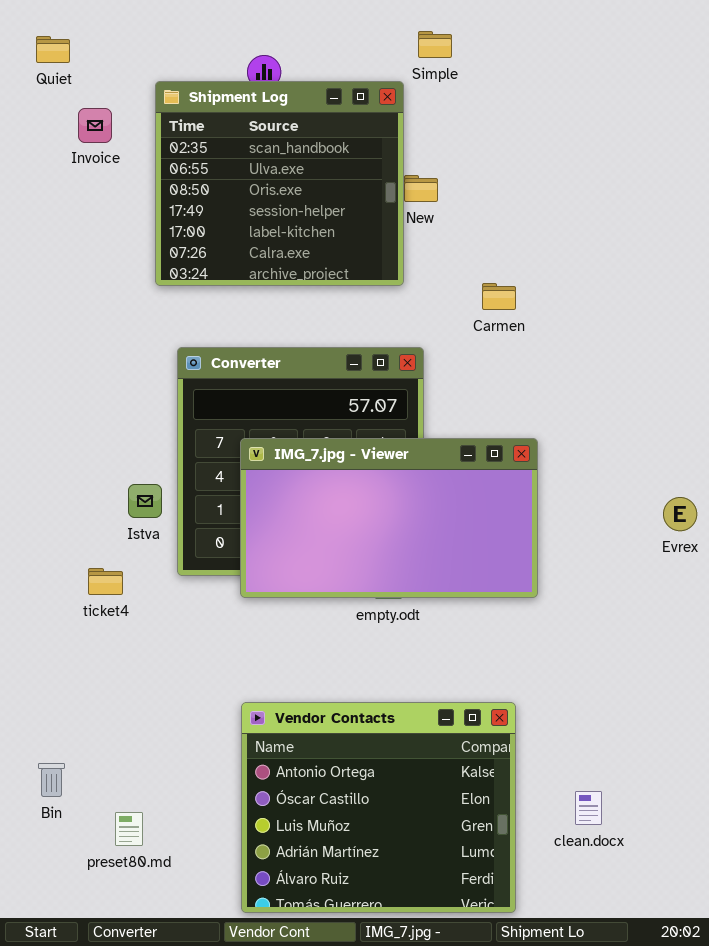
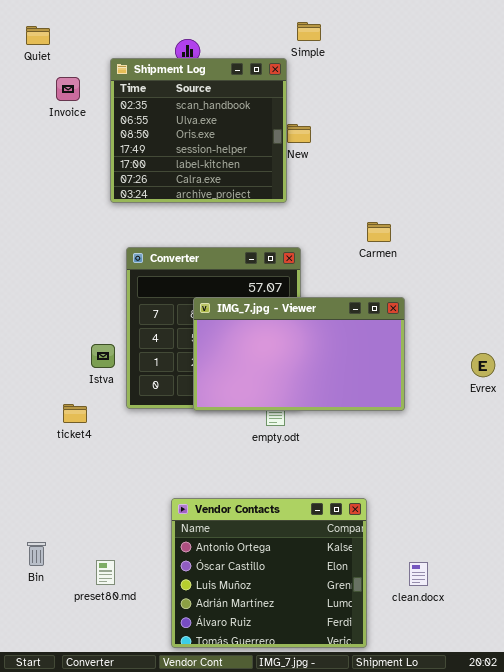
Carmen: [482,283,516,310] -> [367,222,391,242], moved
IMG_7.jpg - Viewer: [240,438,538,598] -> [193,297,405,411], moved
preset80.md: [115,812,143,846] -> [96,560,115,585], moved

